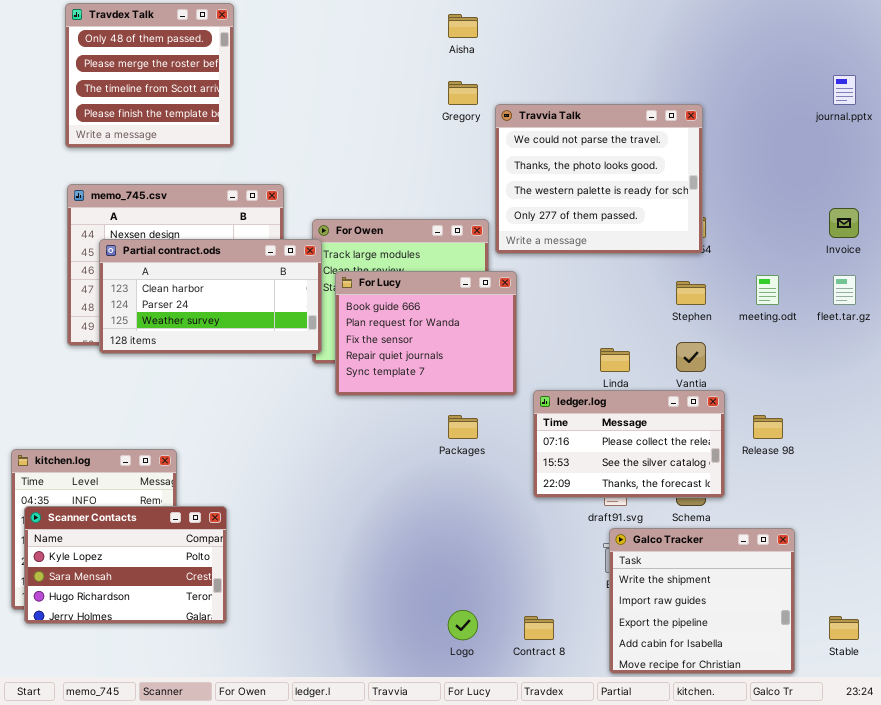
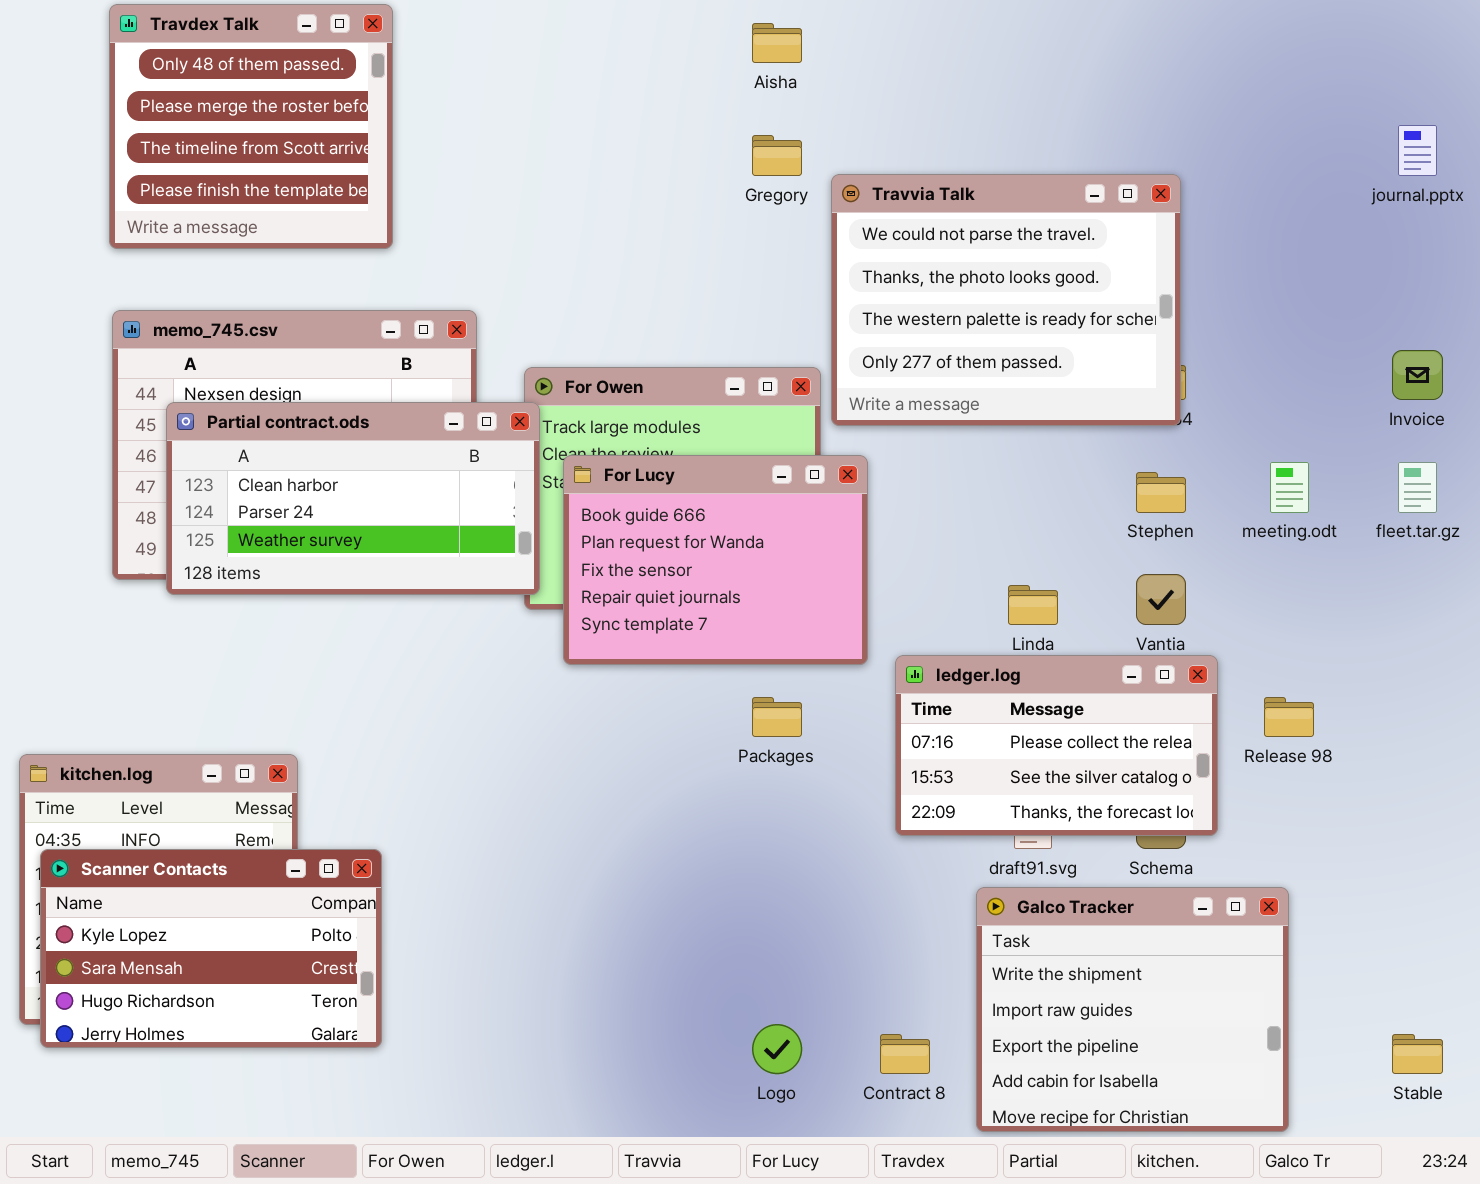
Galco Tracker: [609,528,795,674] -> [976,887,1289,1132], moved

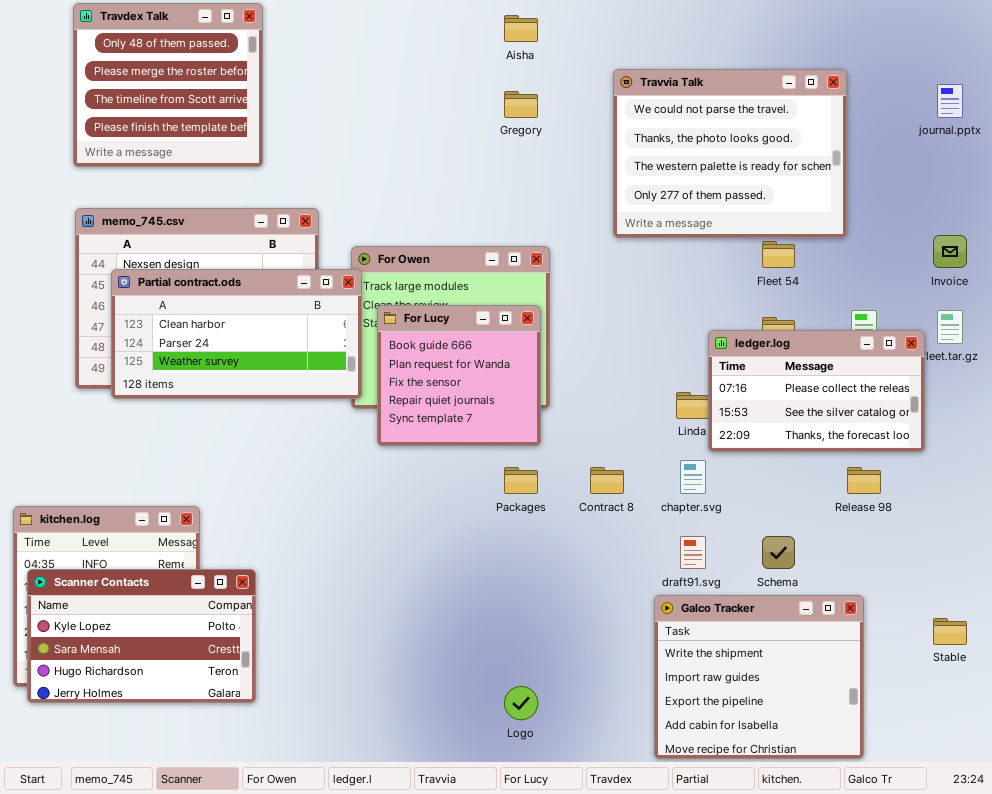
Travvia Talk: [831,174,1181,426] -> [613,69,847,238], moved
For Lucy: [563,455,868,665] -> [377,305,541,446], resized
ledger.log: [895,655,1218,836] -> [708,330,925,452], moved
Contract 8: [880,1034,930,1074] -> [590,467,624,494], moved
Stable: [1392,1034,1443,1074] -> [933,618,967,645], moved

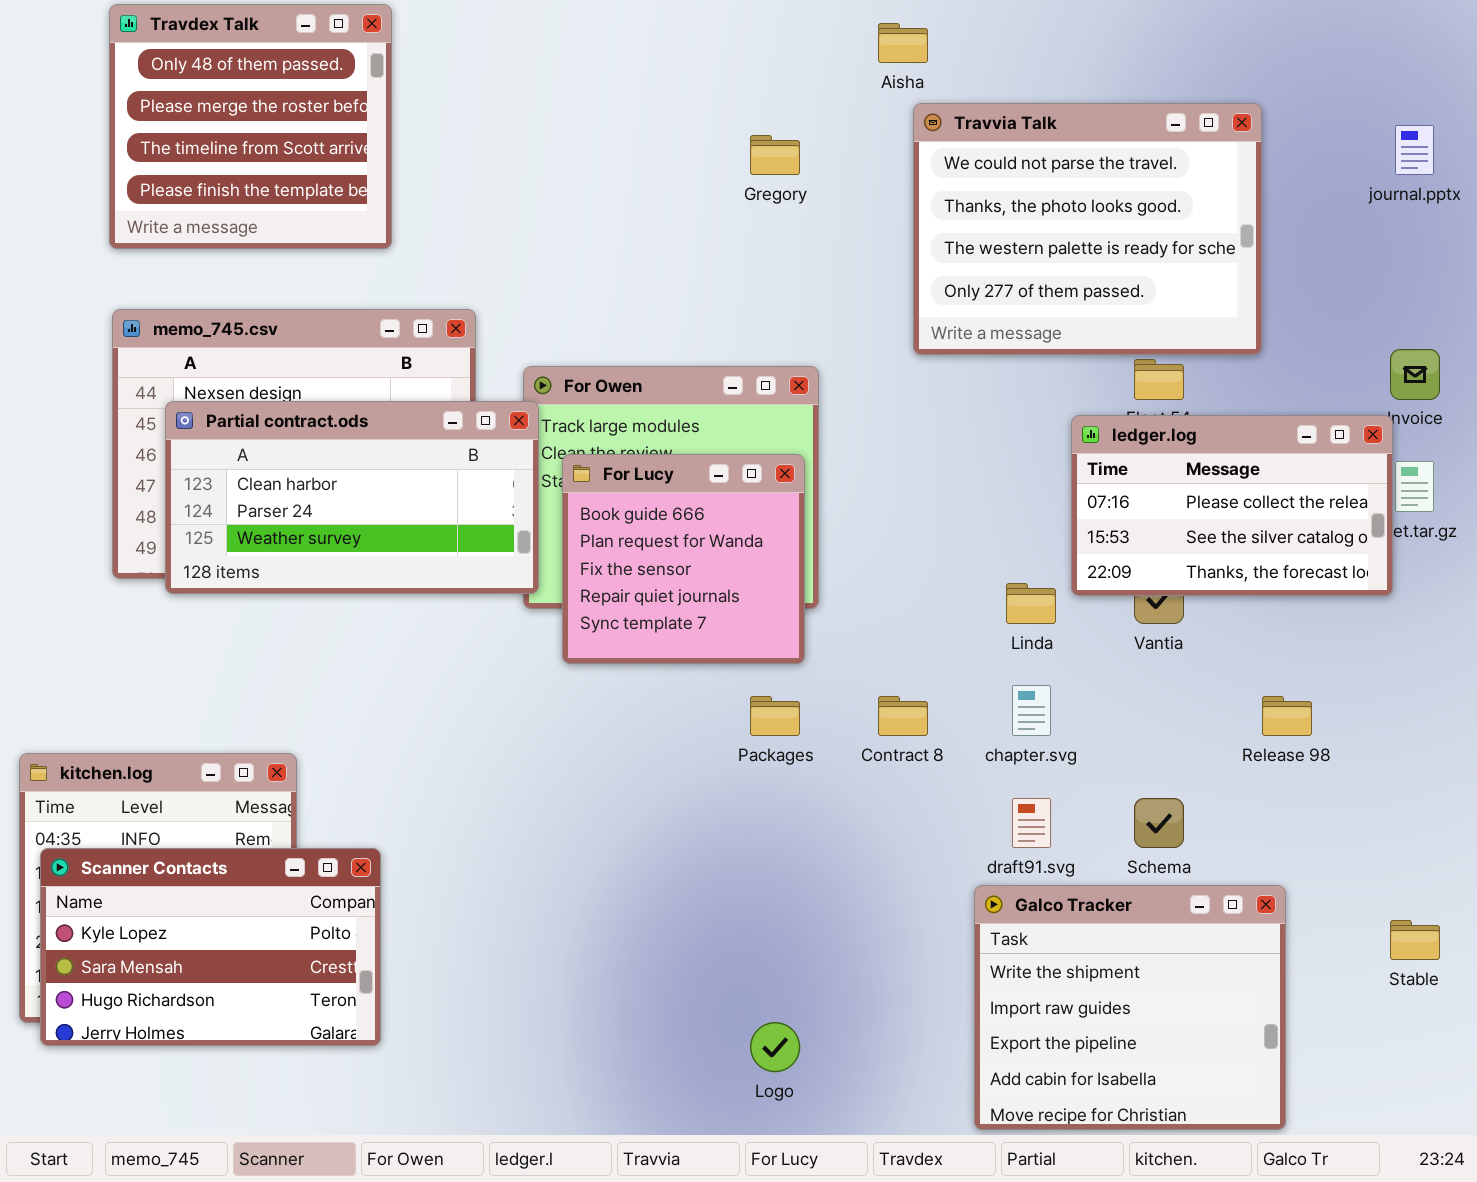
Aisha: [504,15,538,42] -> [878,23,928,63], moved
ledger.log: [708,330,925,452] -> [1071,415,1393,596], moved

